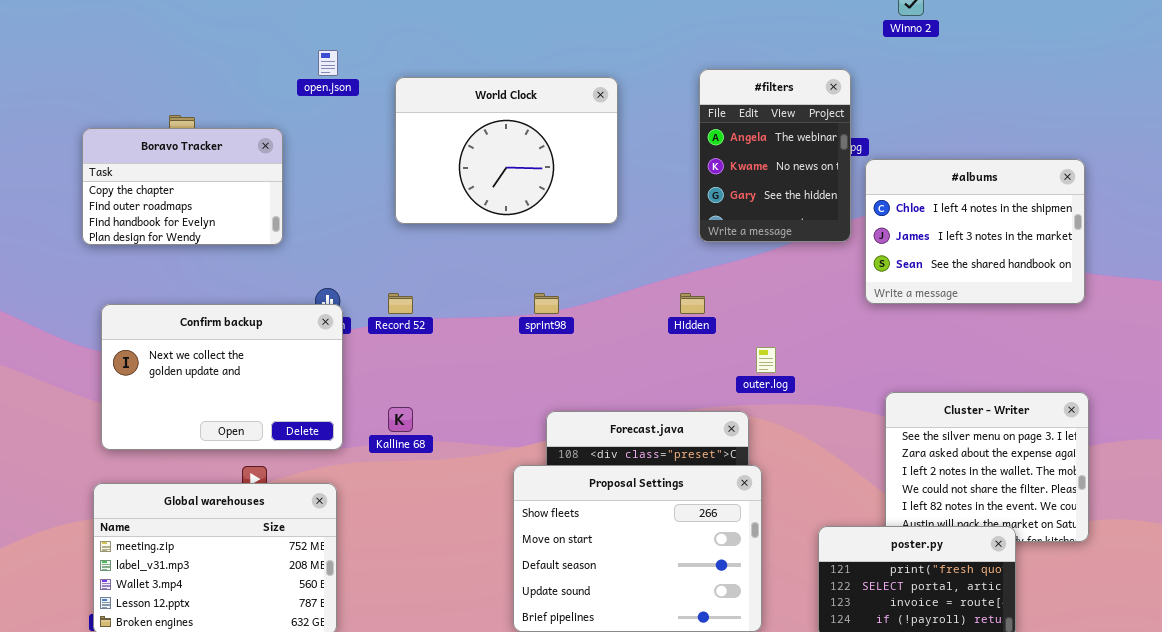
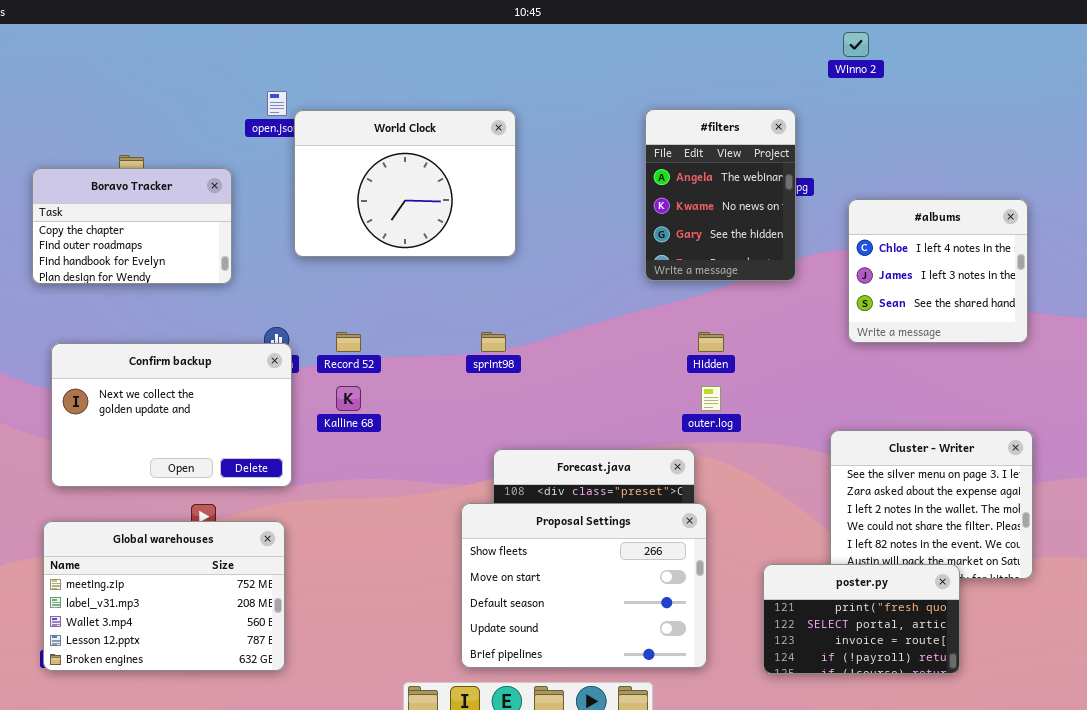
World Clock: [395,77,618,224] -> [294,110,516,257], moved
#albums: [865,159,1085,304] -> [848,199,1028,343], resized
Hidden: [680,293,705,314] -> [698,332,724,352], moved
Kalline 68: [388,407,413,432] -> [336,386,361,411], moved

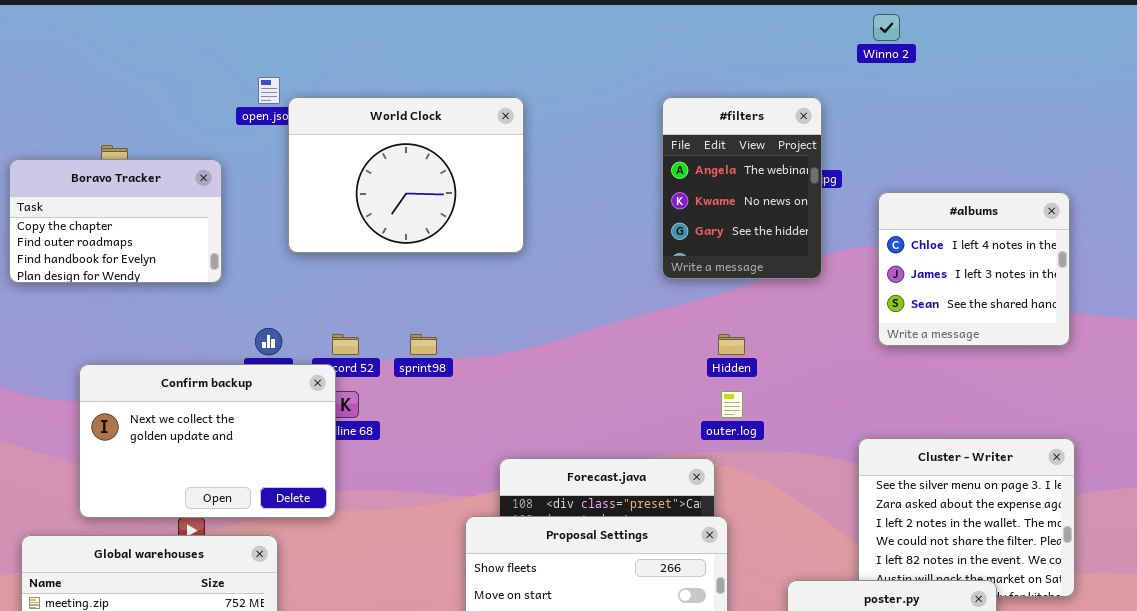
sprint98: [481,332,506,352] -> [410,334,437,355], moved
Confirm backup: [51,343,292,487] -> [79,364,336,518], moved

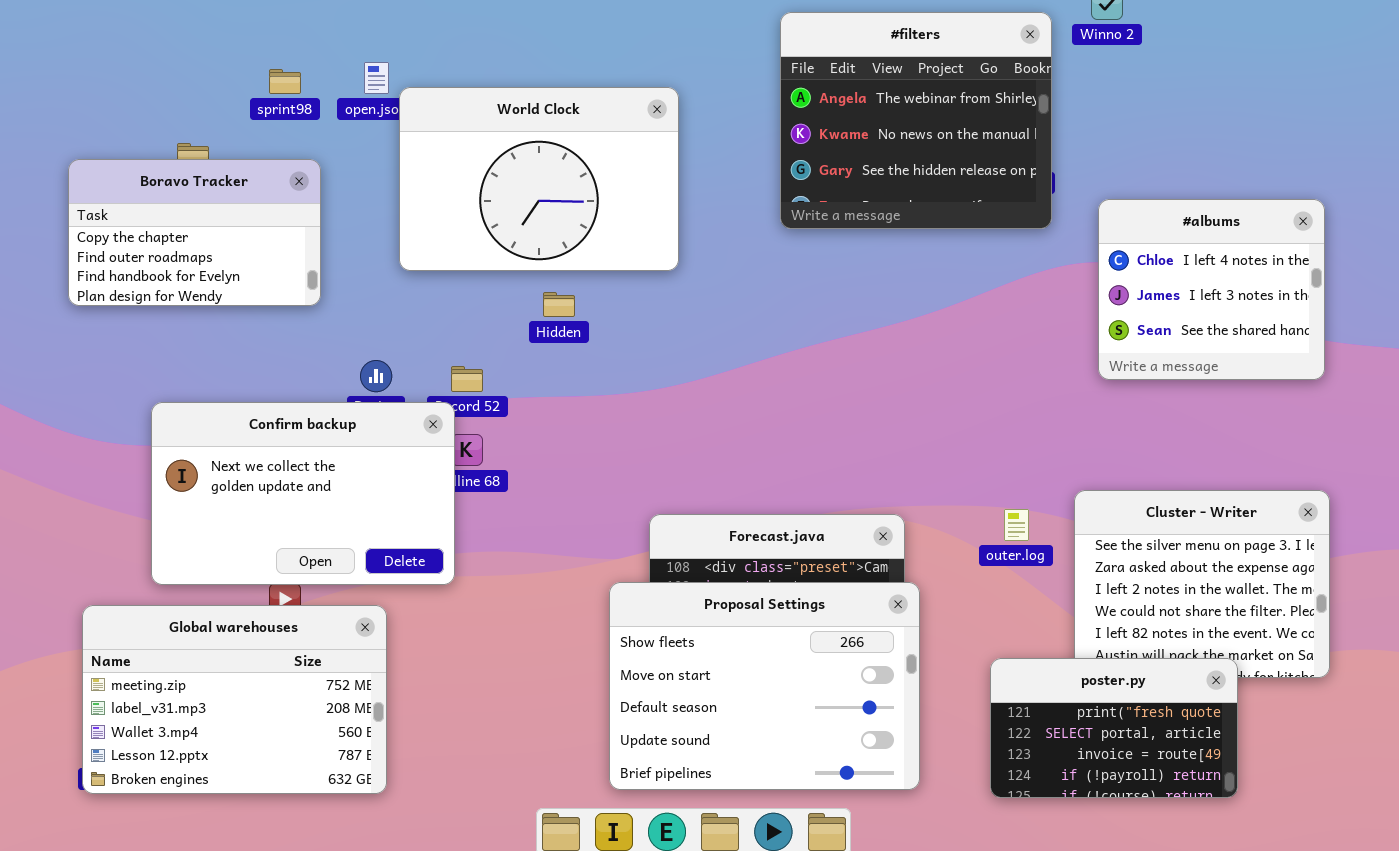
#filters: [662,97,822,279] -> [780,12,1052,229], moved, resized
sprint98: [410,334,437,355] -> [269,69,301,94], moved
Hidden: [718,334,745,355] -> [543,292,575,317], moved
outer.log: [721,391,743,418] -> [1004,509,1029,541], moved

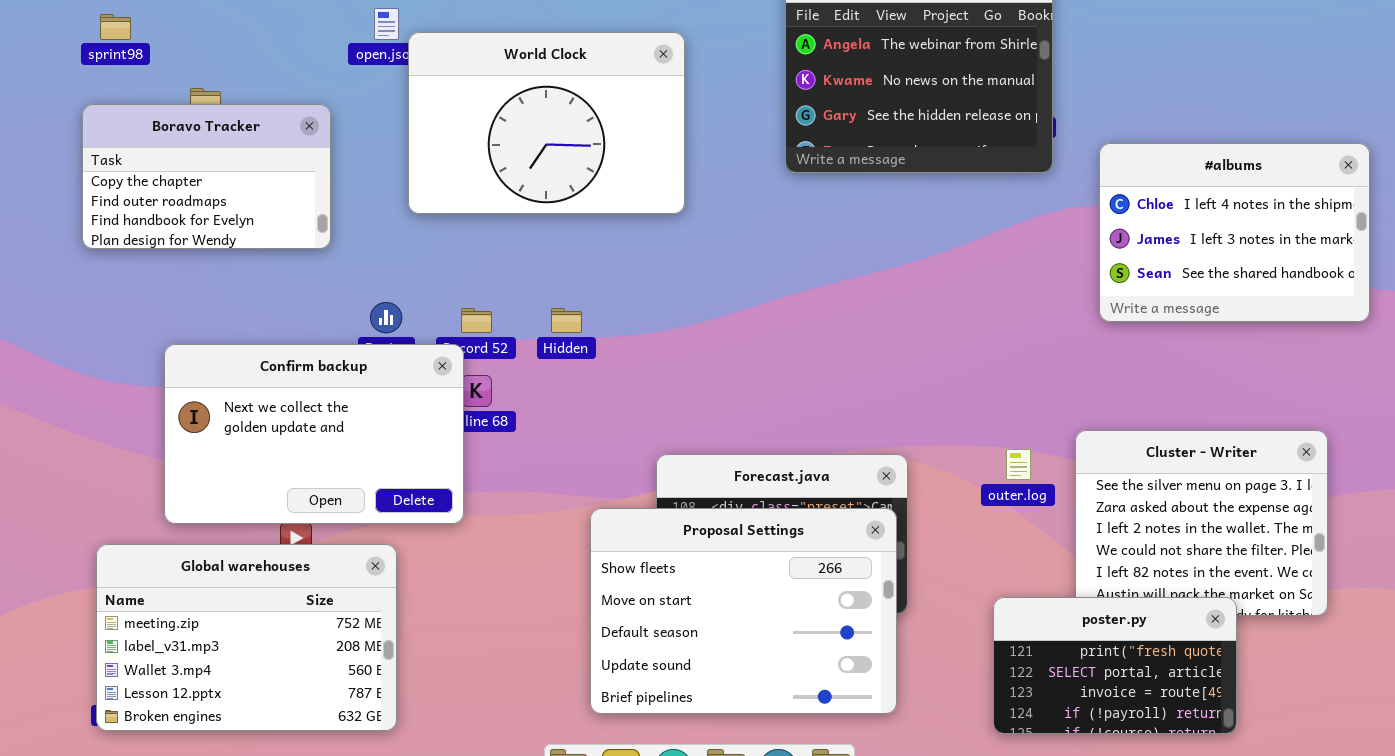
sprint98: [269,69,301,94] -> [100,14,131,40], moved
#albums: [1098,199,1325,380] -> [1099,143,1370,322], resized
Hidden: [543,292,575,317] -> [551,308,582,333], moved
Proposal Settings: [609,582,920,790] -> [590,508,897,714], moved

